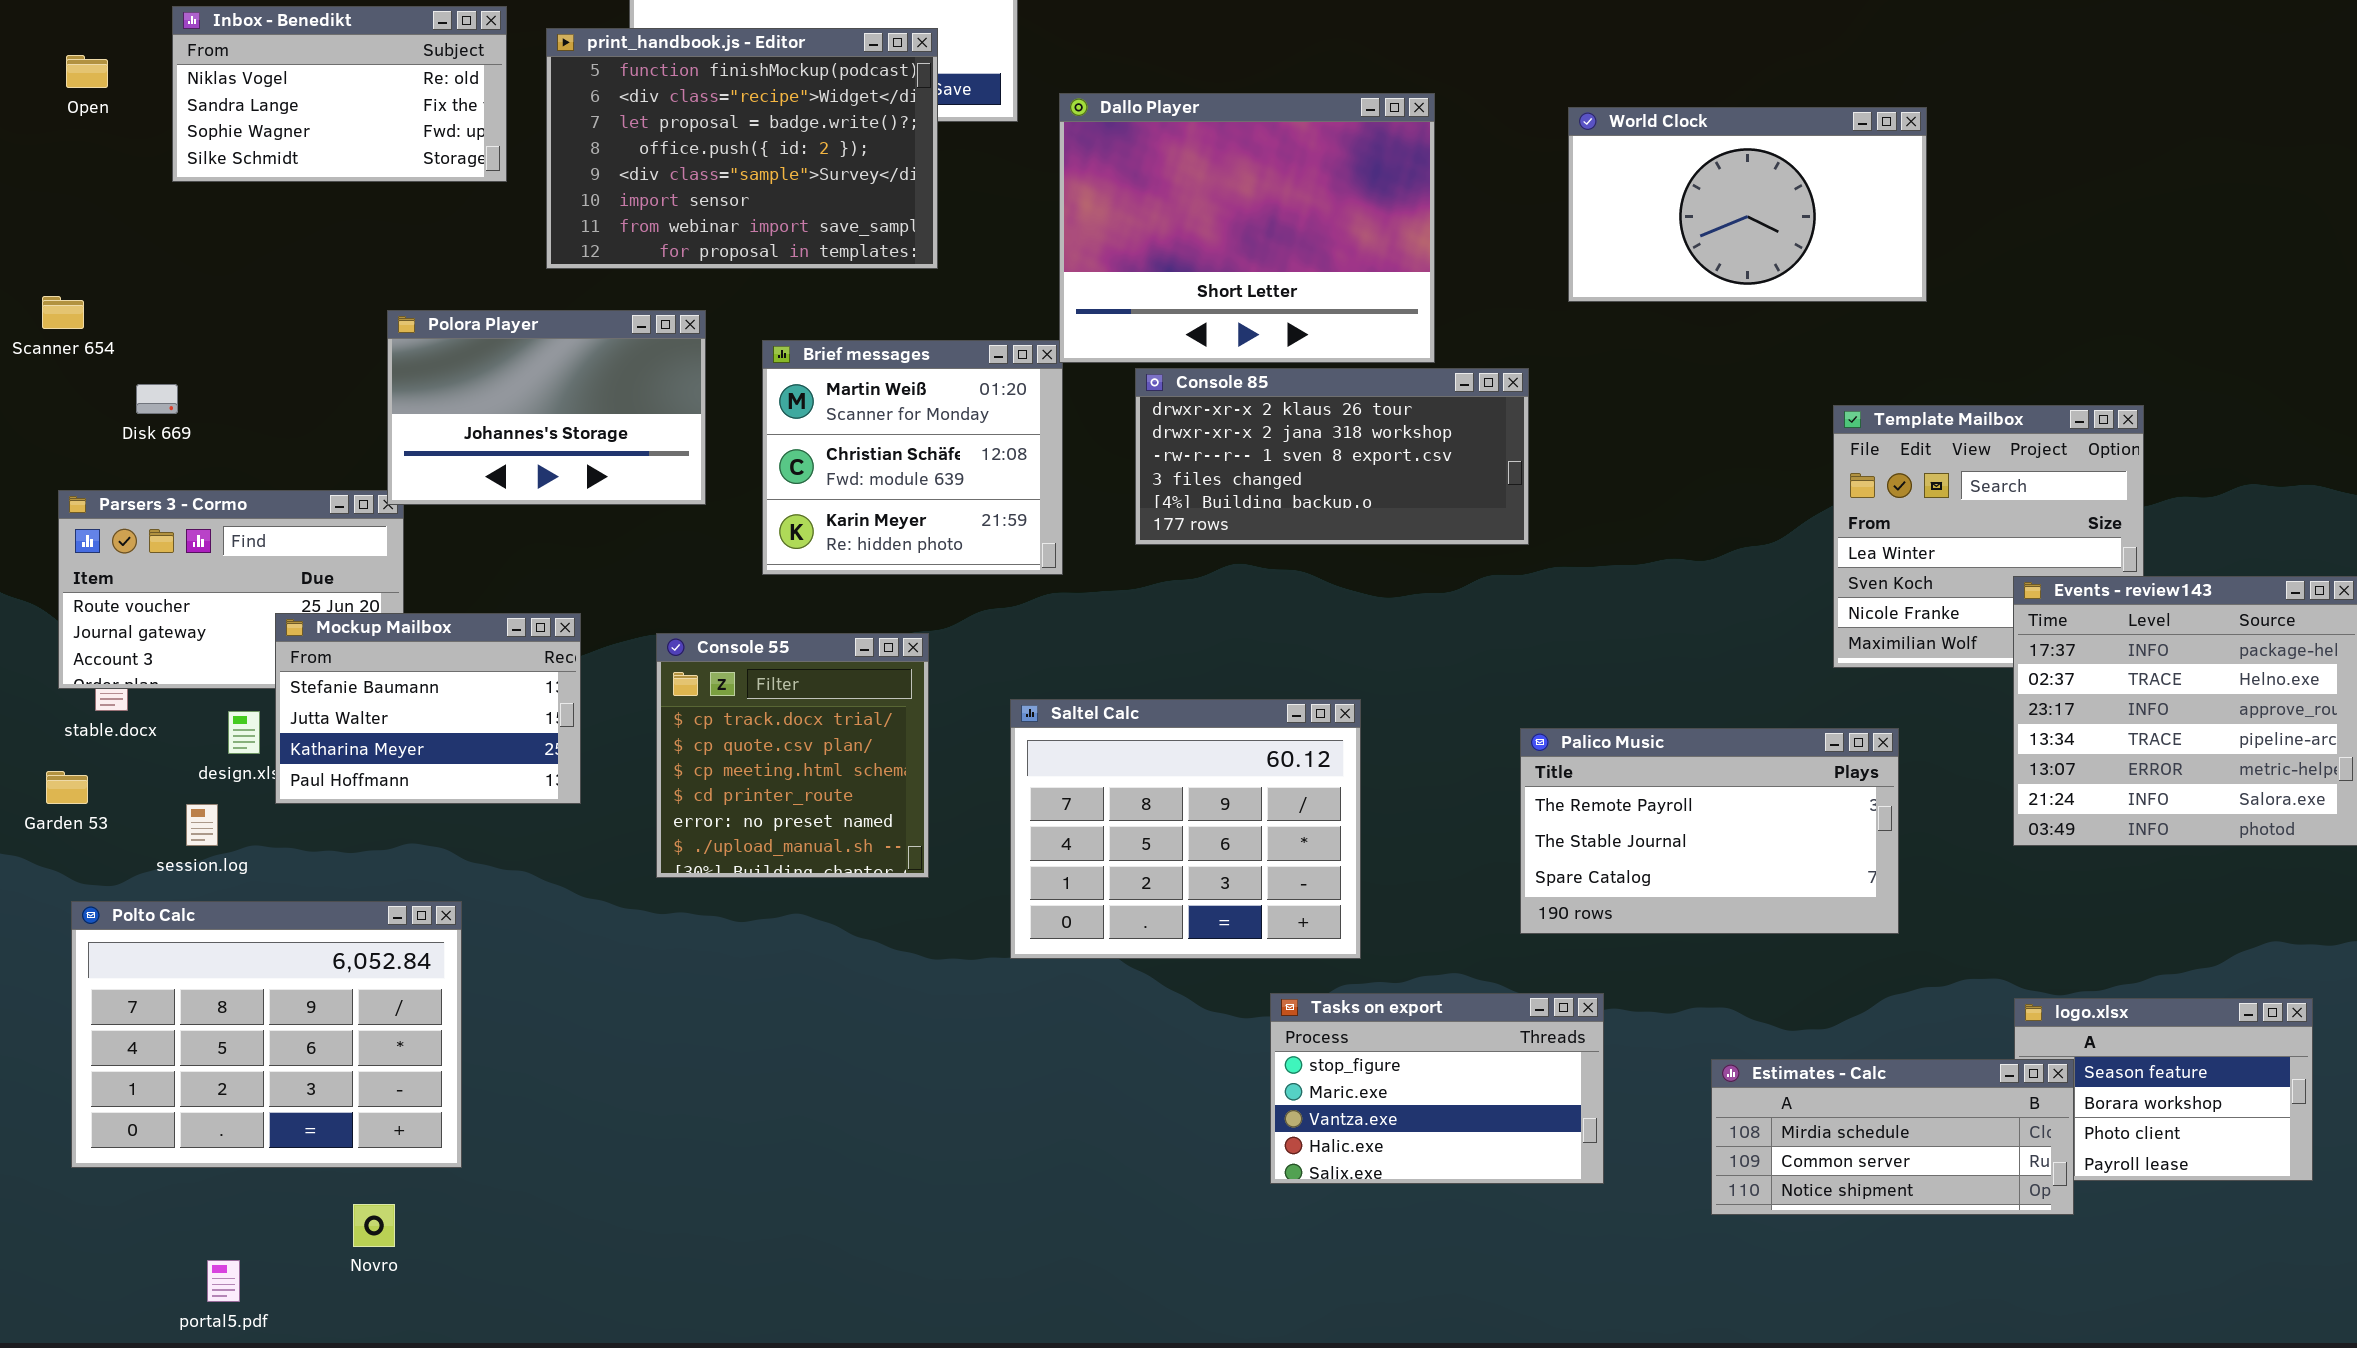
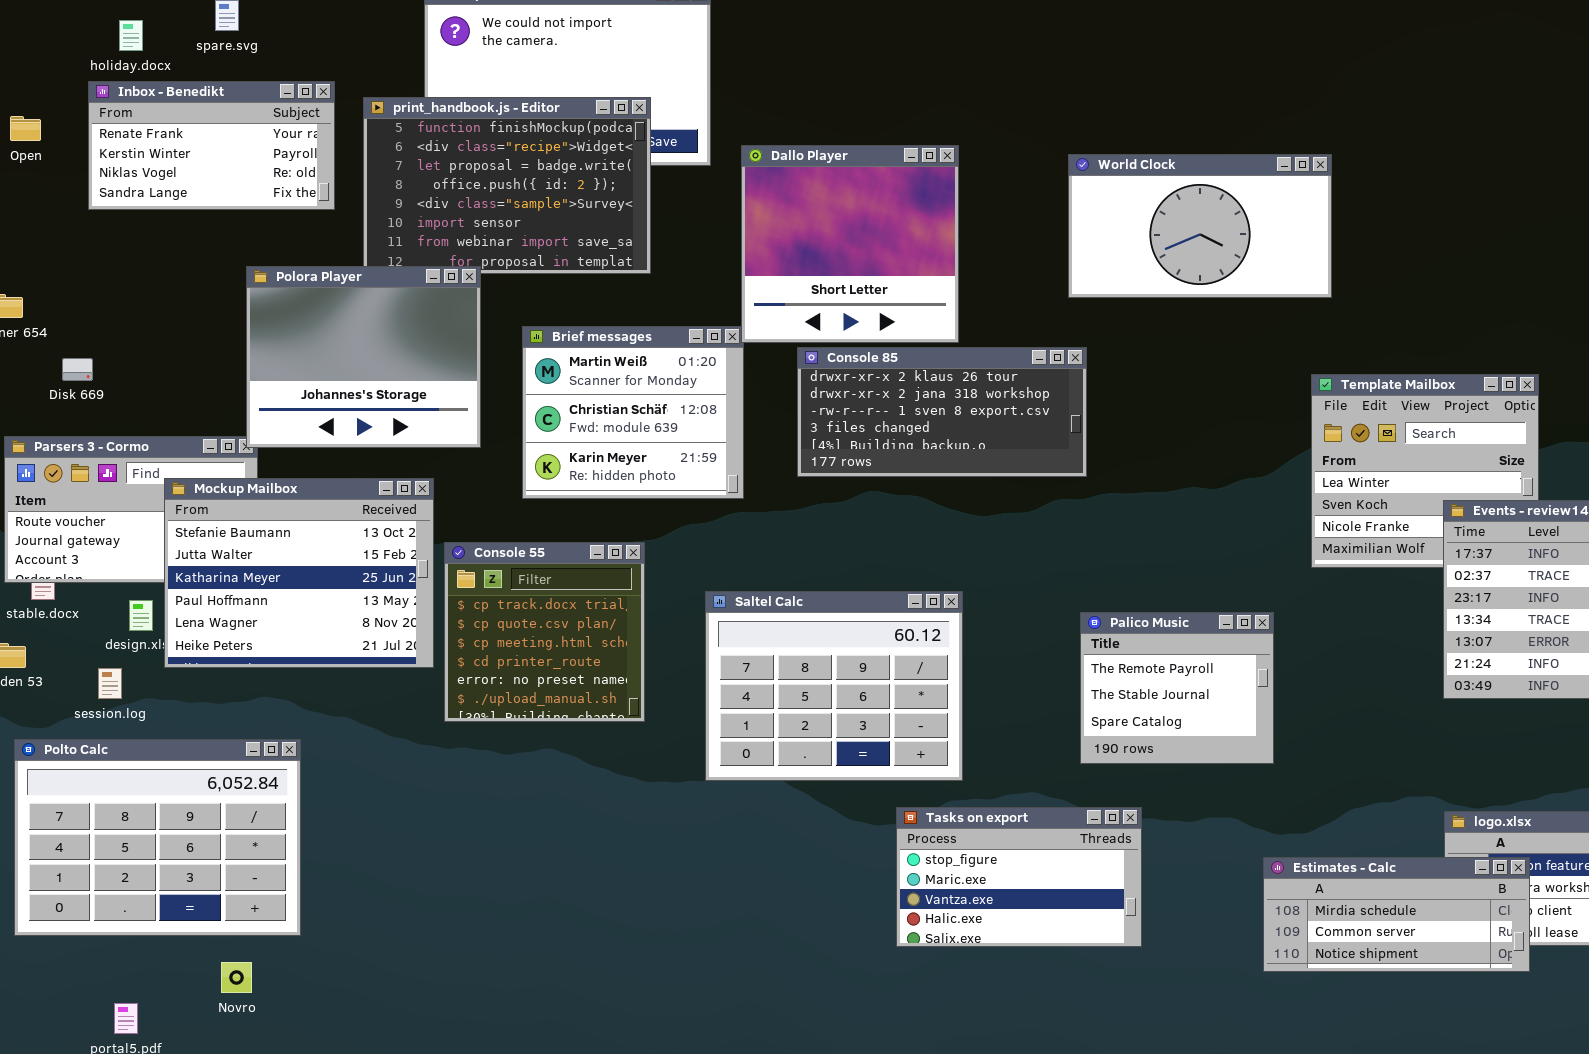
Inbox - Benedikt: [172,6,507,182] -> [88,81,335,210], scrolled up 2 rows
Dallo Player: [1059,93,1435,363] -> [741,145,959,343], resized
World Clock: [1568,107,1927,302] -> [1068,154,1332,298], moved
Polora Player: [387,310,706,505] -> [246,266,481,448], resized
Mockup Mailbox: [275,613,581,804] -> [164,478,434,668], resized
Palico Music: [1520,728,1899,934] -> [1080,612,1274,764], resized
Estimates - Calc: [1711,1059,2074,1215] -> [1263,857,1530,972], moved

